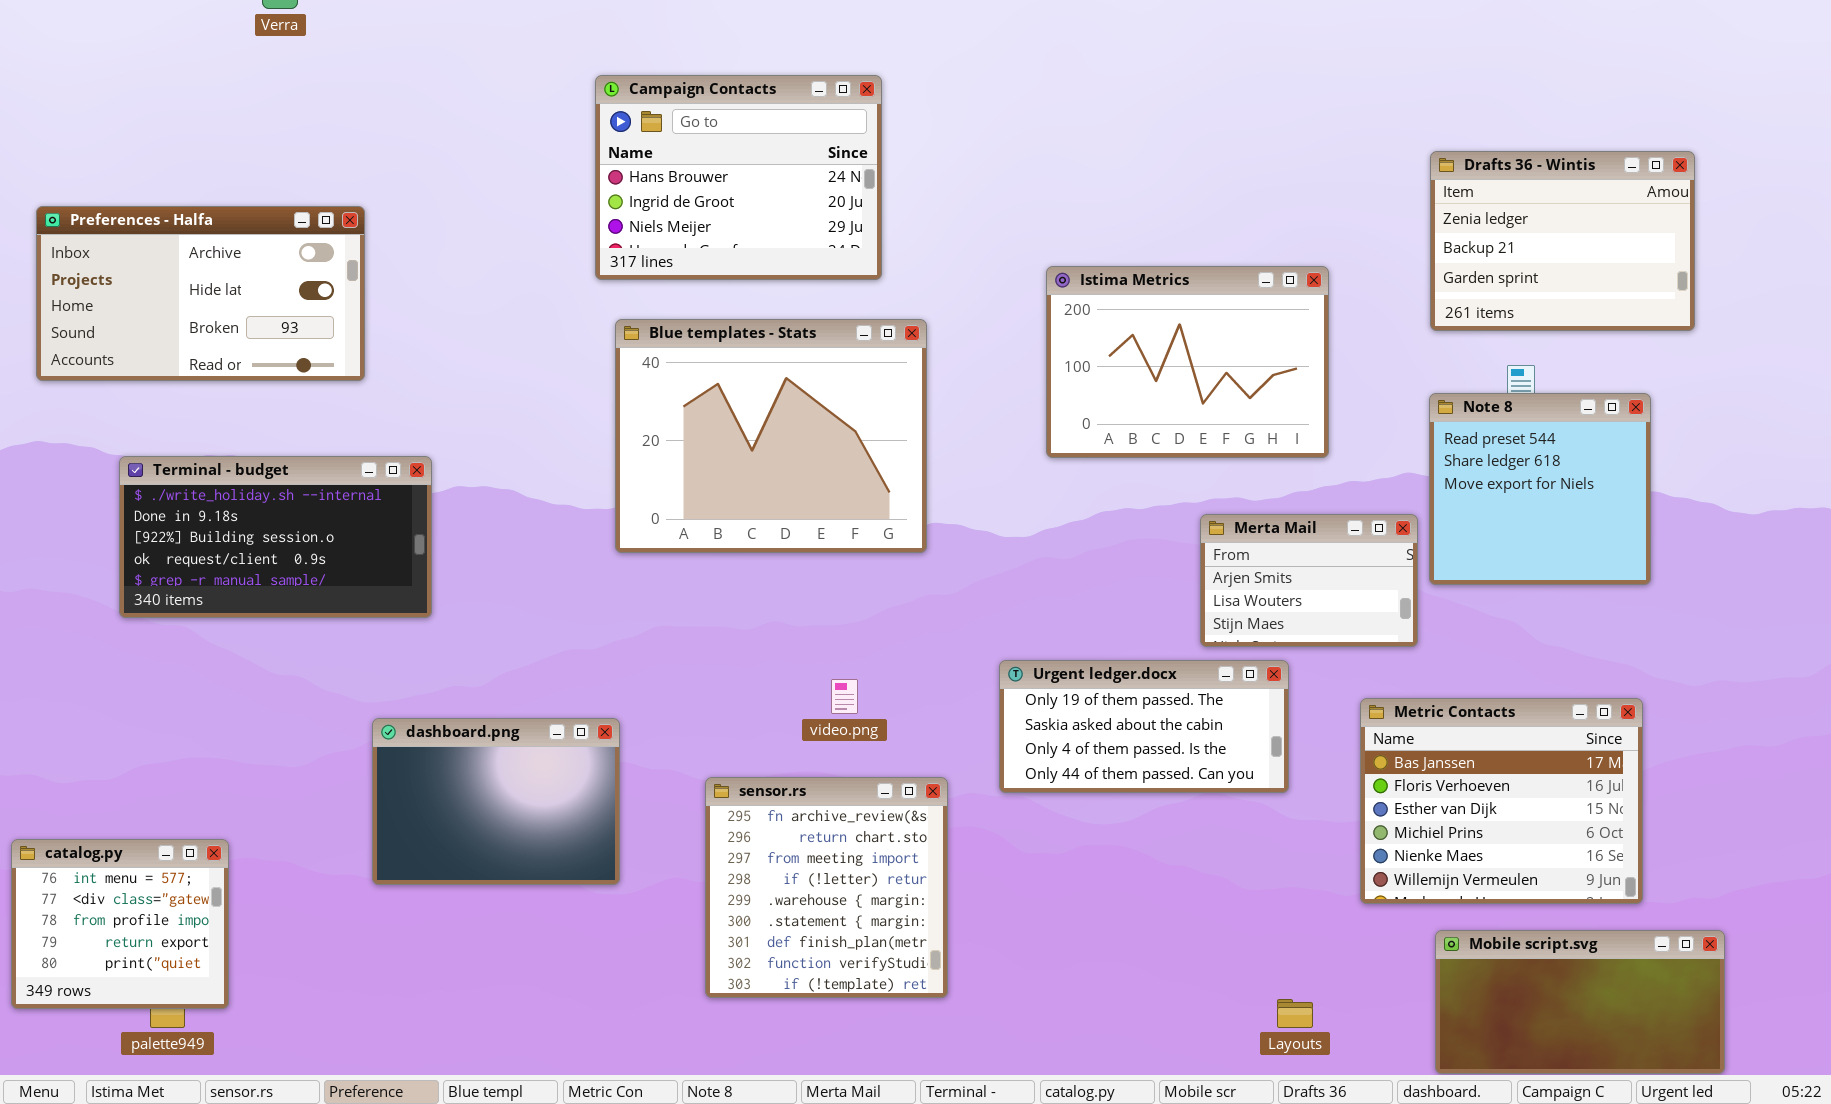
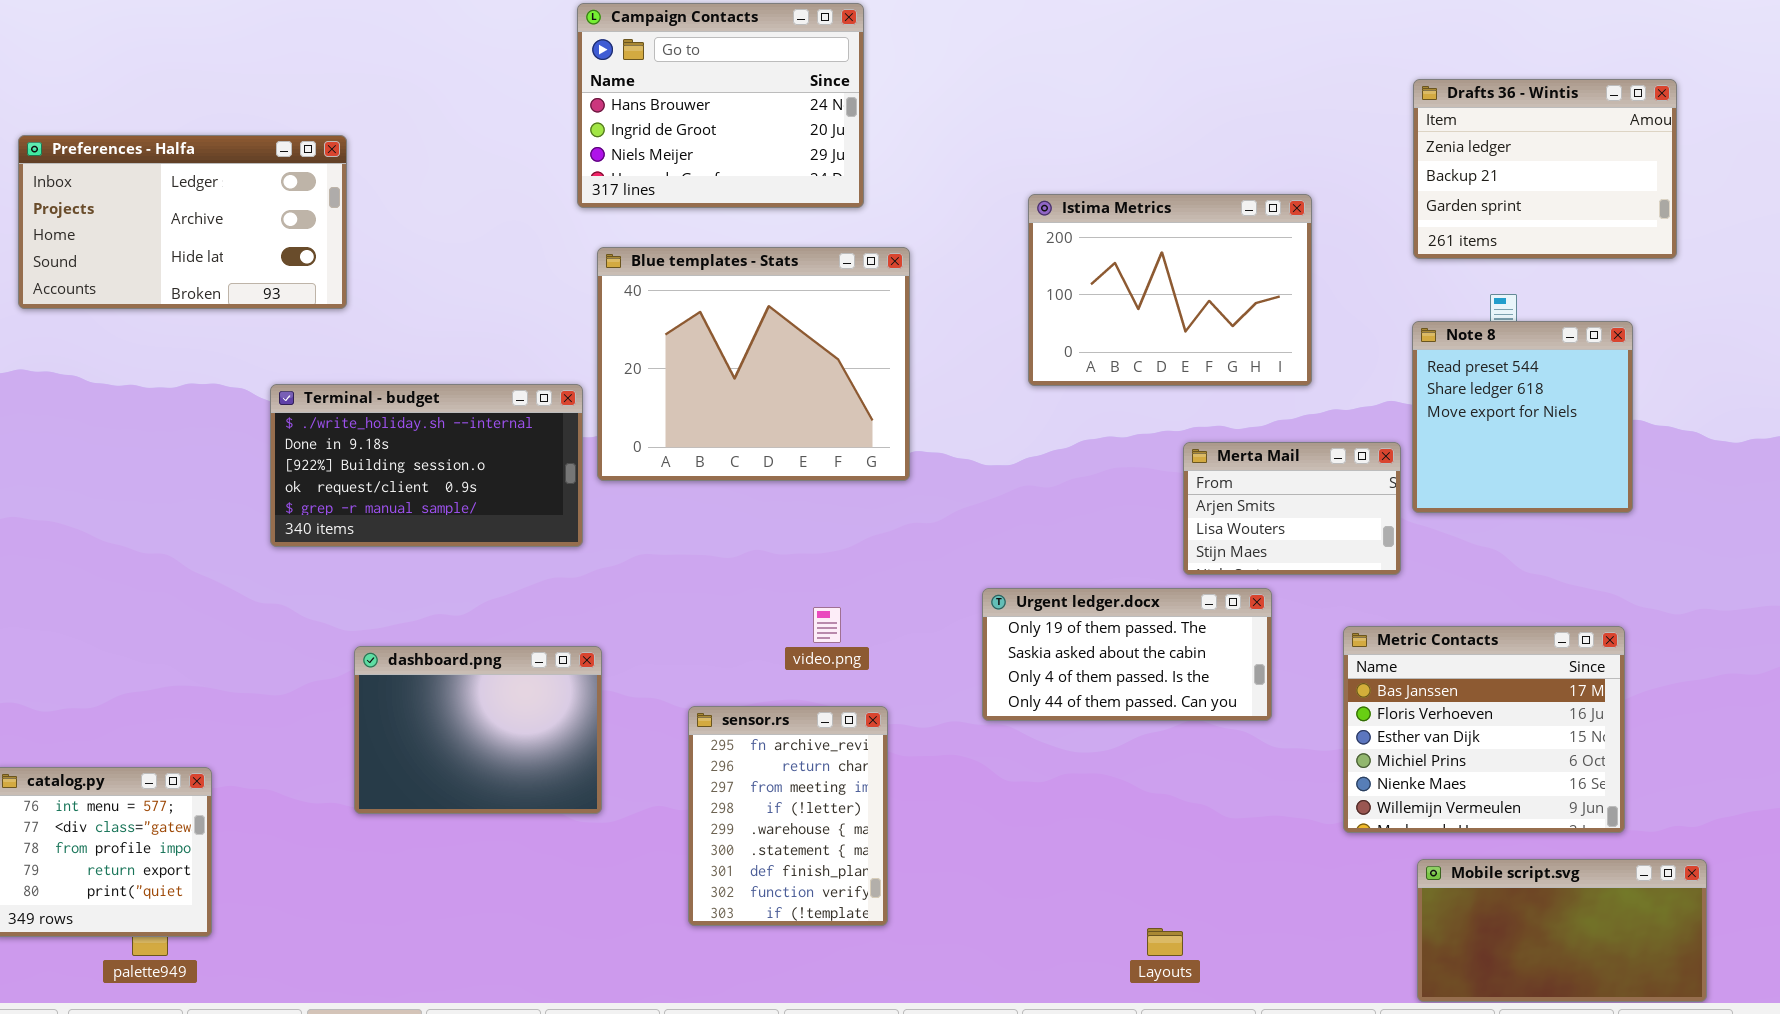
Preferences - Halfa: [36,206,365,381] -> [18,135,347,309], scrolled up 1 row
Terminal - budget: [119,456,432,618] -> [270,384,583,547], moved
sensor.rs: [705,777,948,998] -> [688,706,888,926], resized
Layouts: [1277,999,1313,1028] -> [1147,928,1183,956], moved

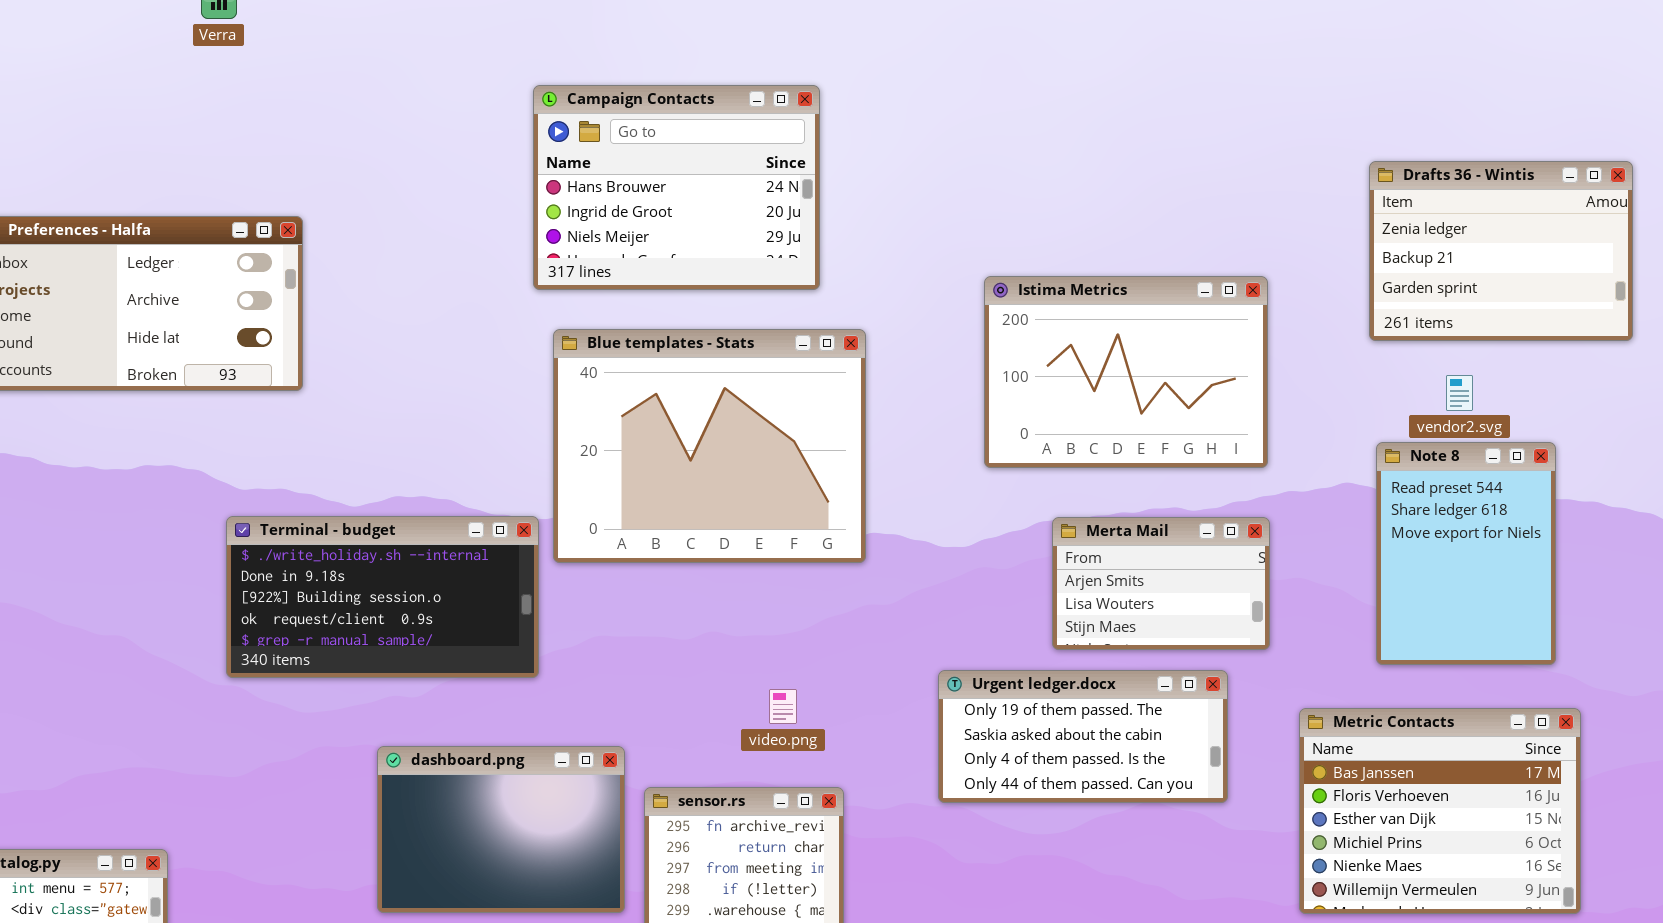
Note 8: [1412,321,1633,513] -> [1376,442,1556,665], moved, resized
Terminal - budget: [270,384,583,547] -> [226,516,539,678], moved
Merta Mail: [1183,442,1401,575] -> [1052,517,1270,650], moved
dashboard.png: [354,646,602,814] -> [377,746,625,913], moved

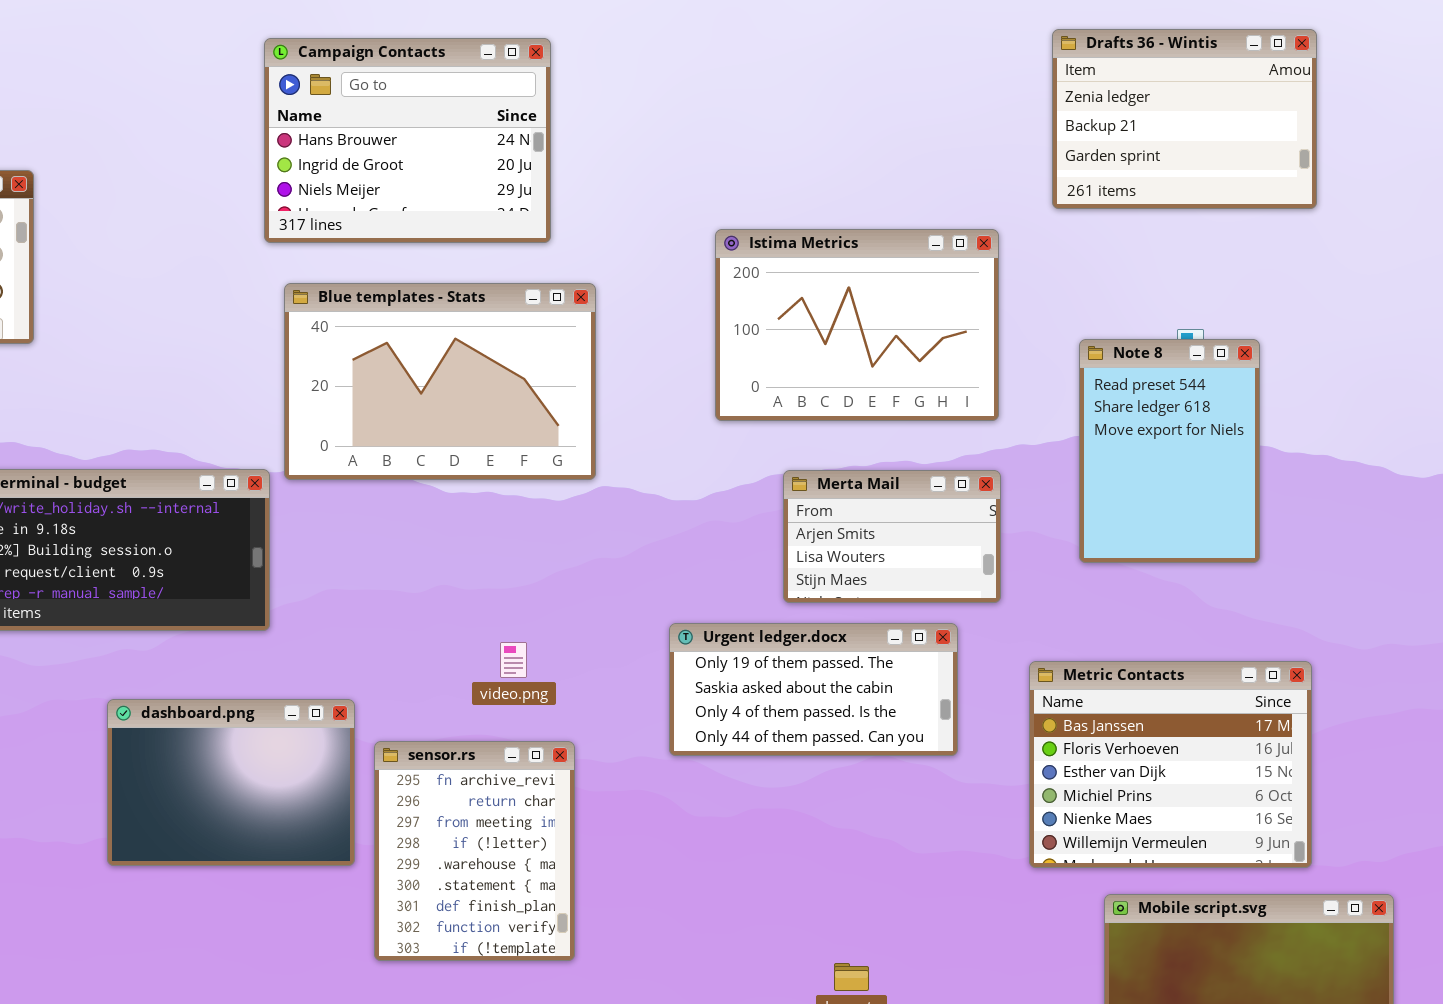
Drafts 36 - Wintis: [1369,161,1633,341] -> [1052,29,1317,209], moved
Blue templates - Stats: [553,329,866,563] -> [284,283,596,480], resized
Note 8: [1376,442,1556,665] -> [1079,339,1260,563], moved

